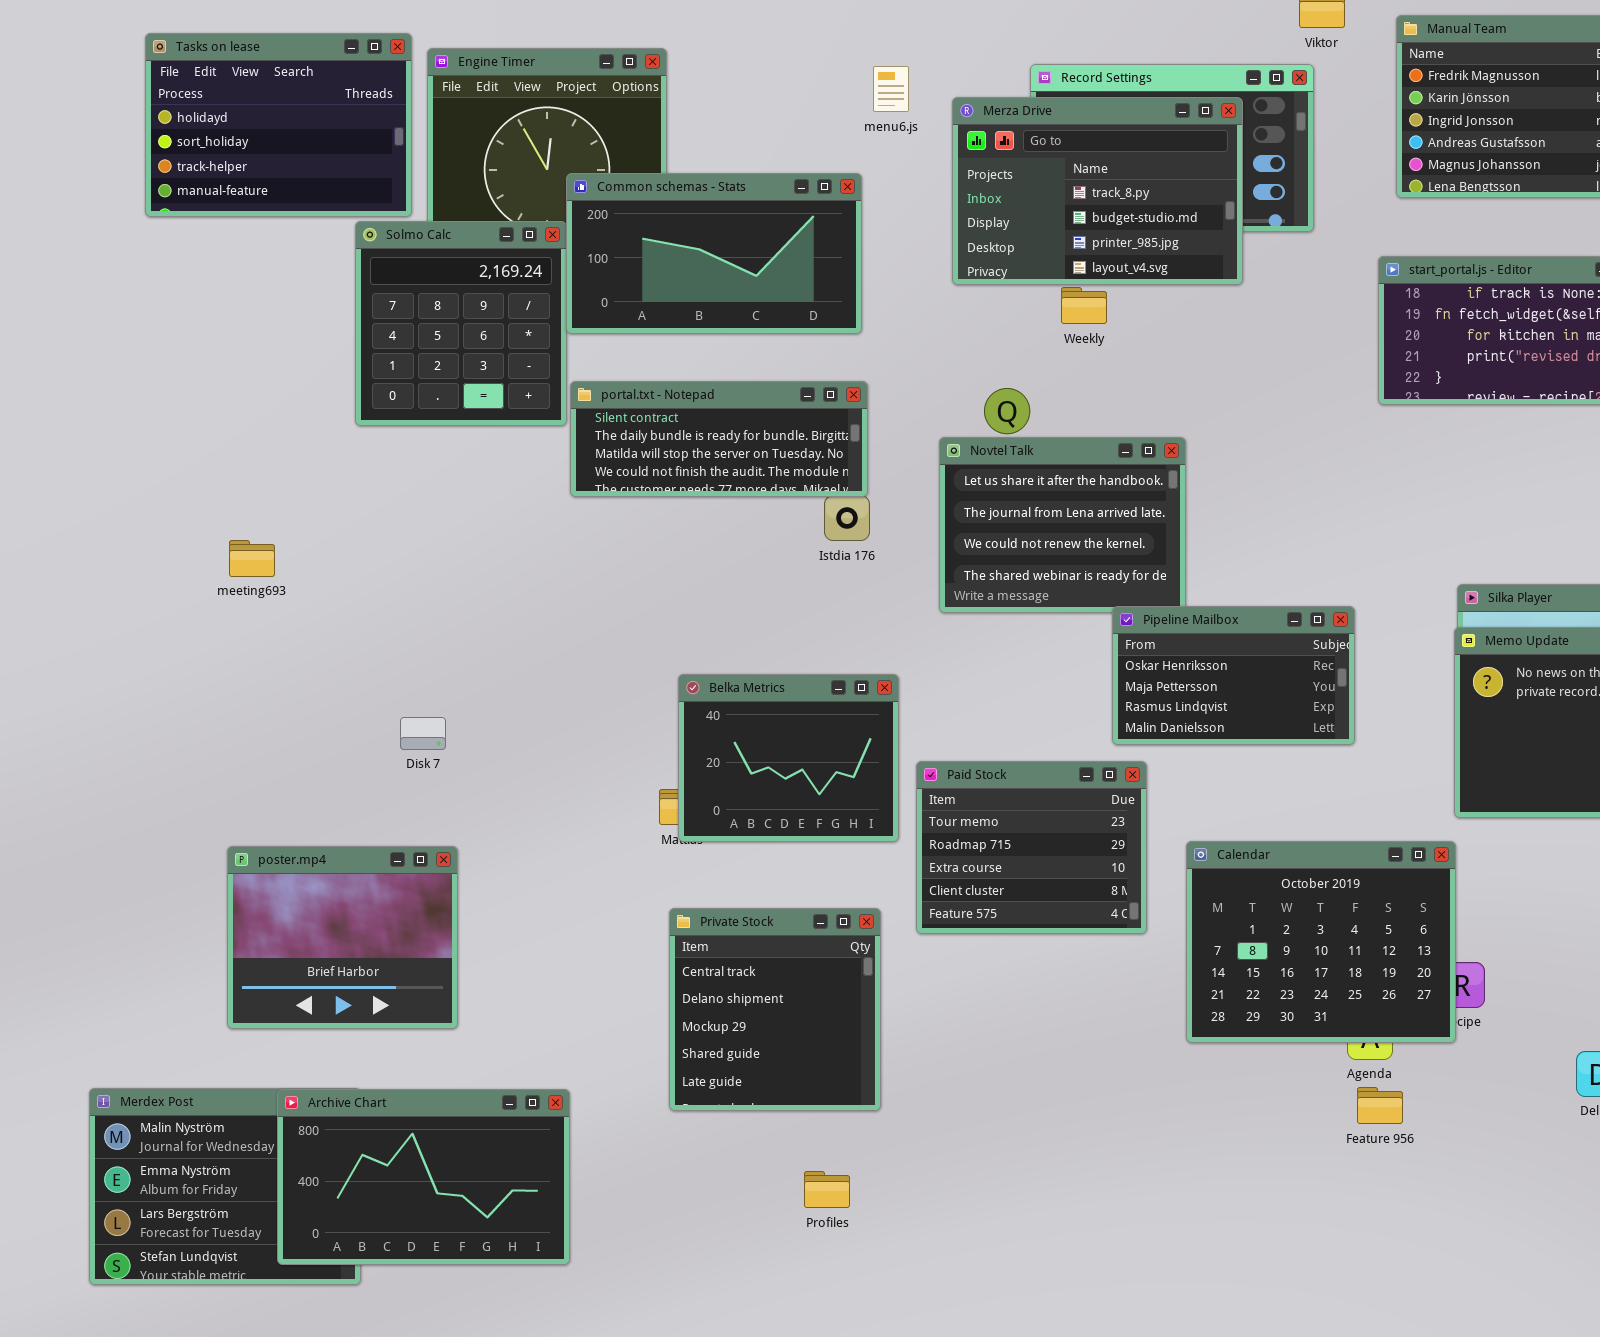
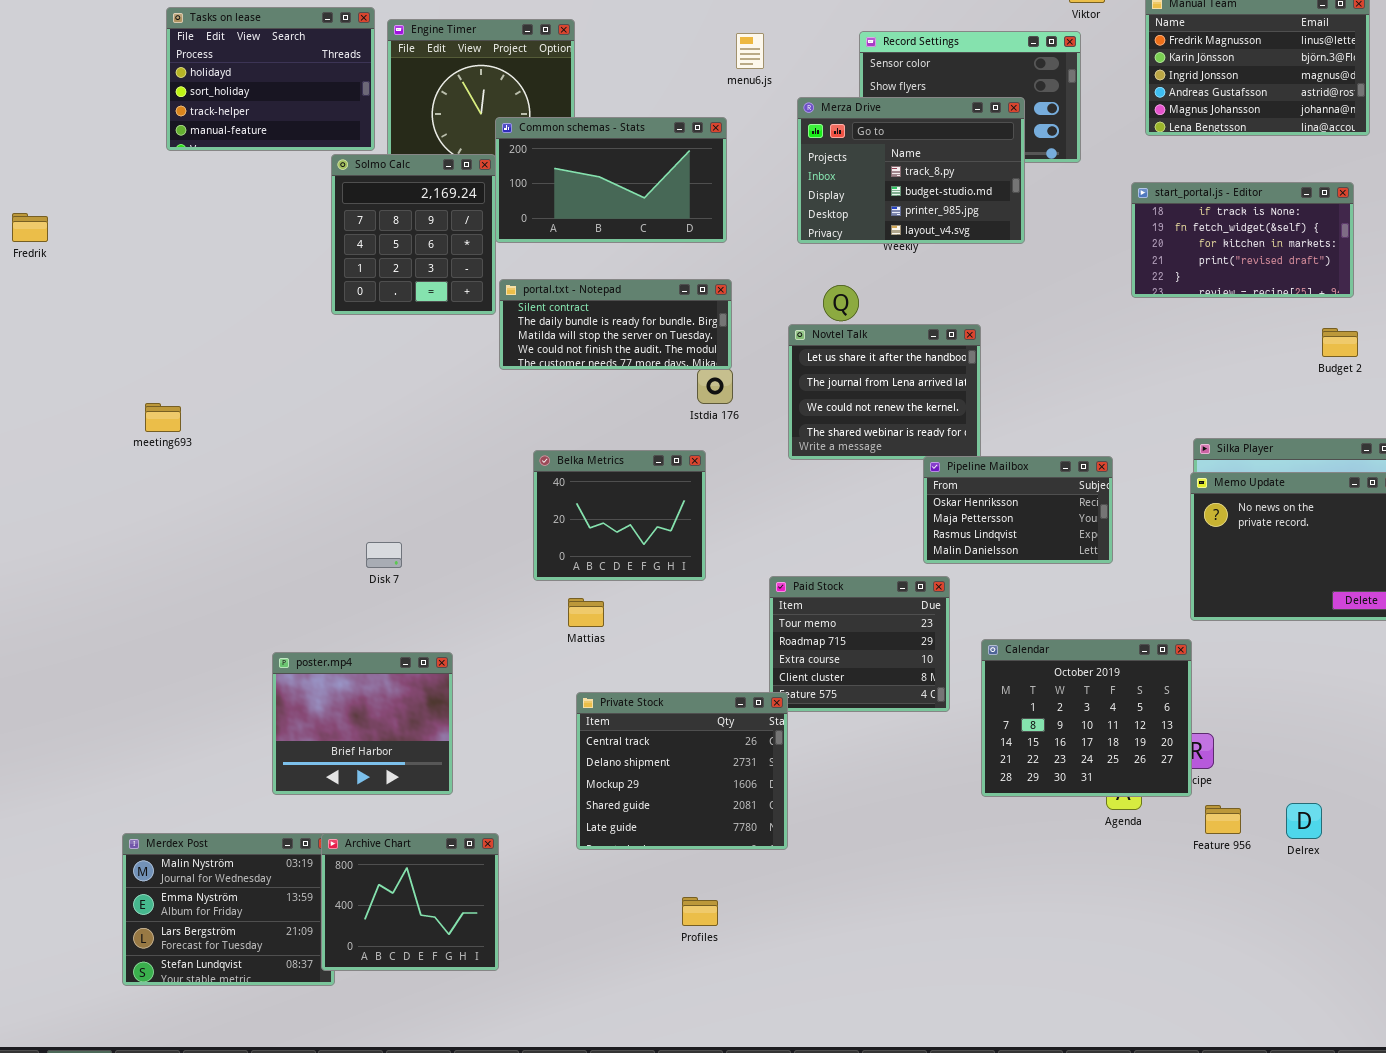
Merza Drive: [952,97,1243,285] -> [797,97,1025,244], moved
meeting693: [229,540,275,577] -> [145,403,181,432], moved
Belka Metrics: [678,674,899,842] -> [533,450,706,581], moved
poster.mp4: [227,846,458,1029] -> [272,652,453,795], moved
Private Stock: [669,908,881,1111] -> [576,692,788,850], resized
Feature 956: [1357,1087,1403,1124] -> [1205,805,1241,834], moved
Archive Chart: [277,1089,570,1265] -> [321,833,499,971], resized

